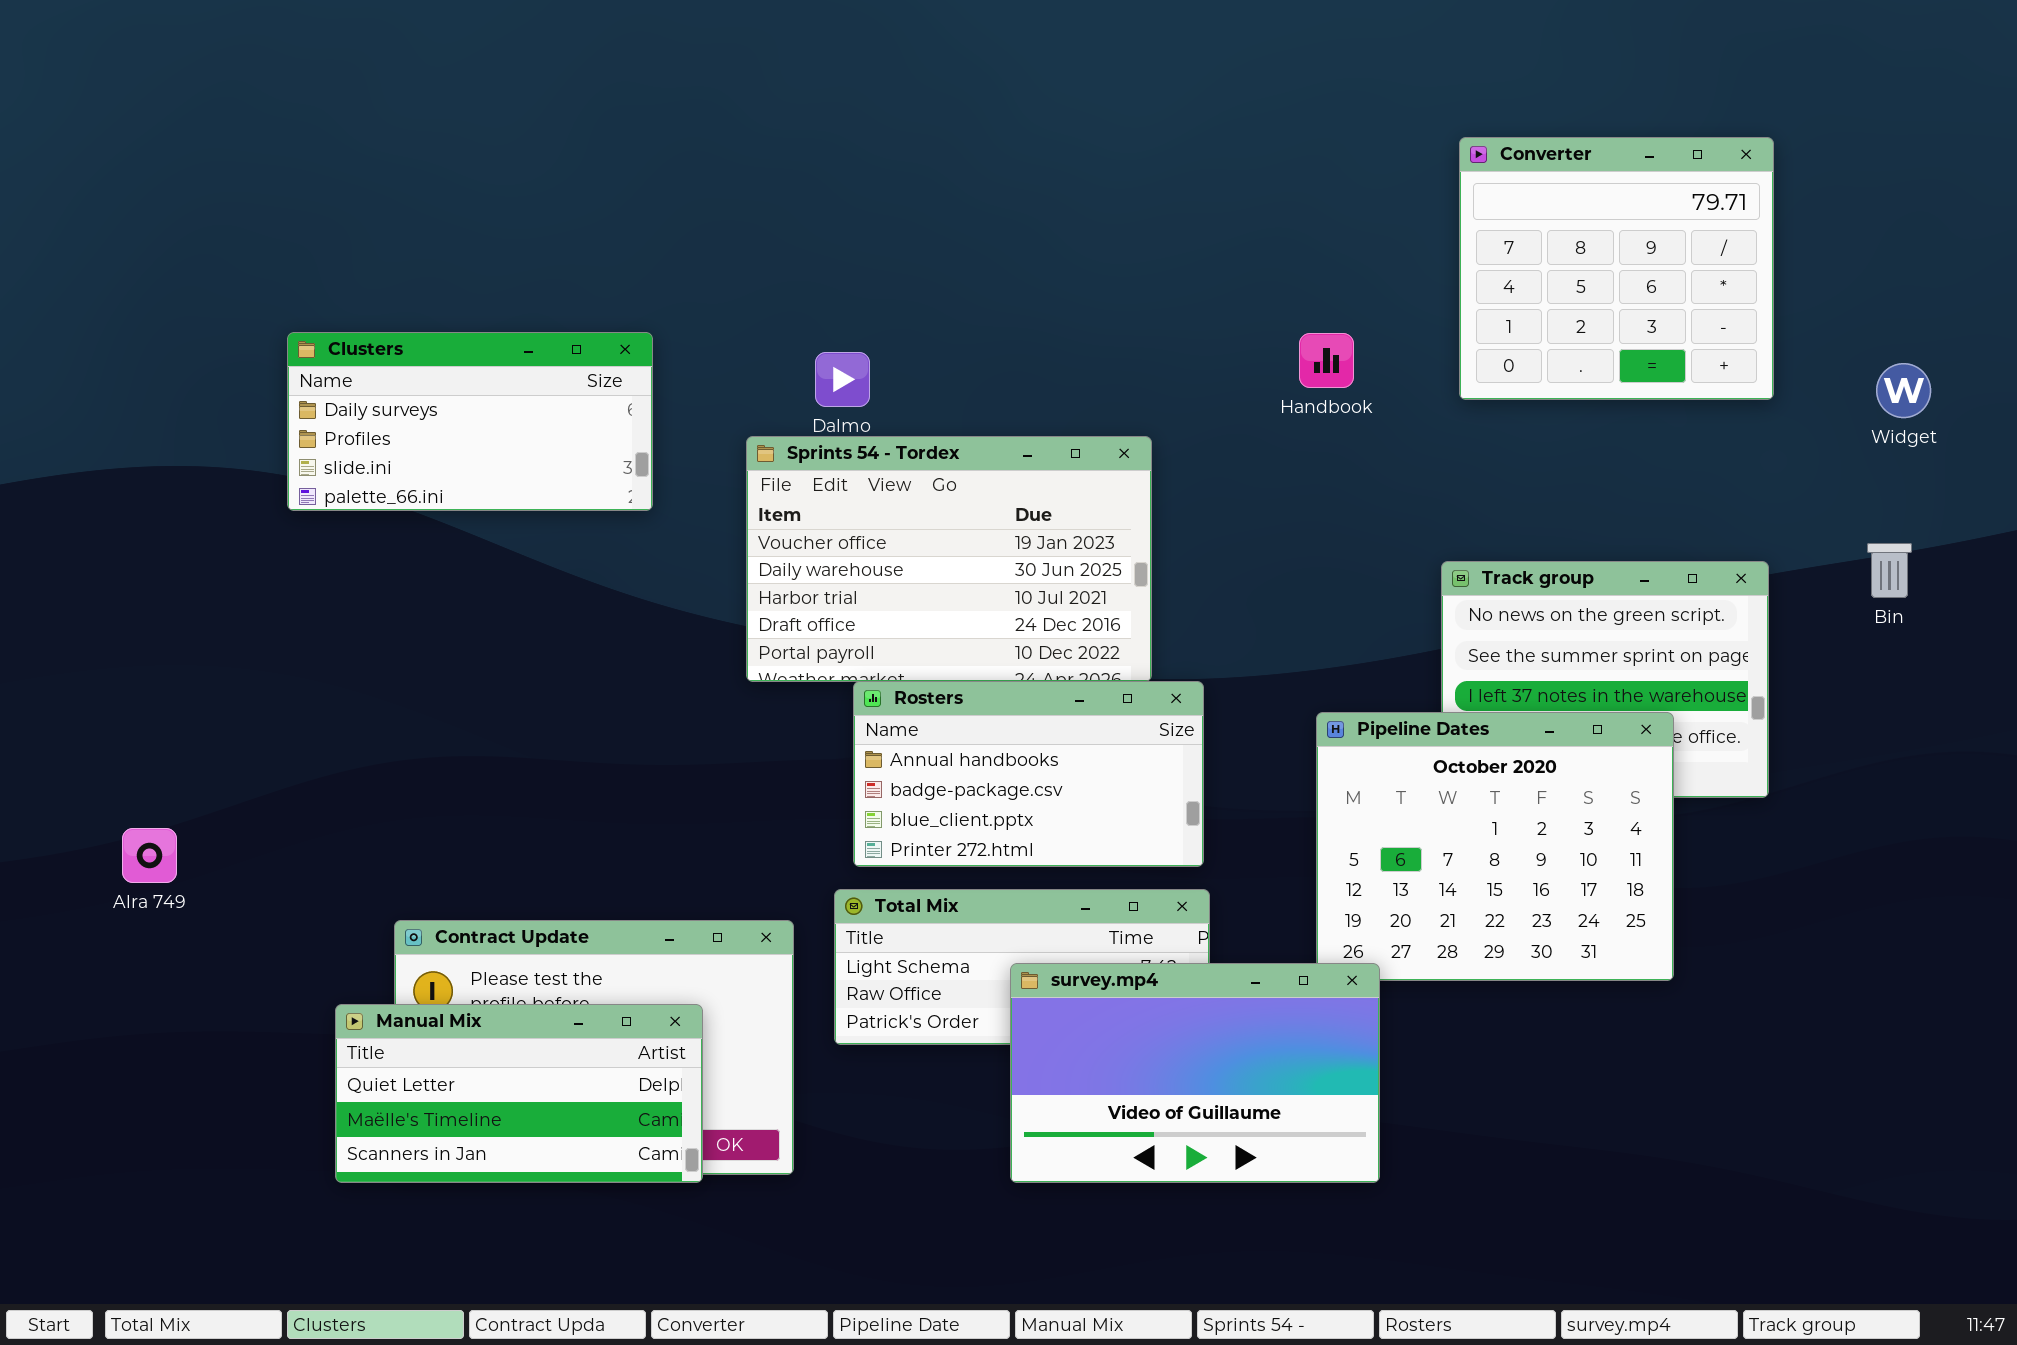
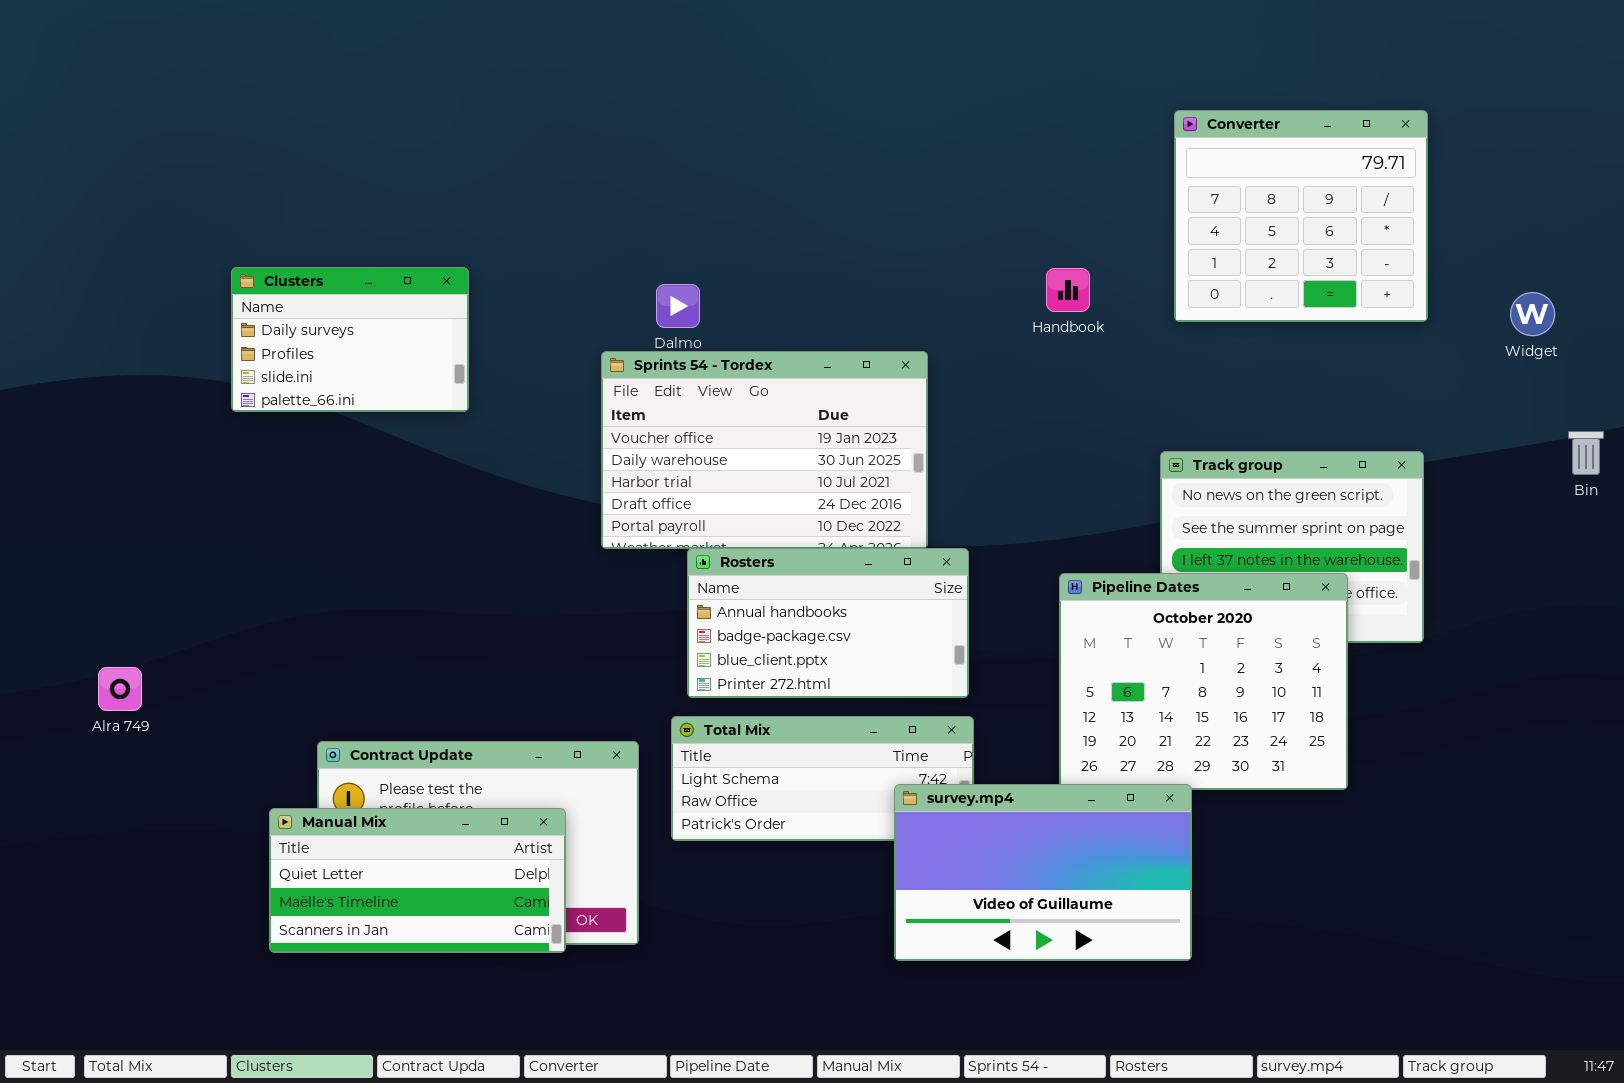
Clusters: [287,332,653,511] -> [231,267,469,412], resized
Bin: [1867,543,1912,598] -> [1568,431,1604,475], moved
survey.mp4: [1010,963,1380,1183] -> [894,784,1192,961], moved

